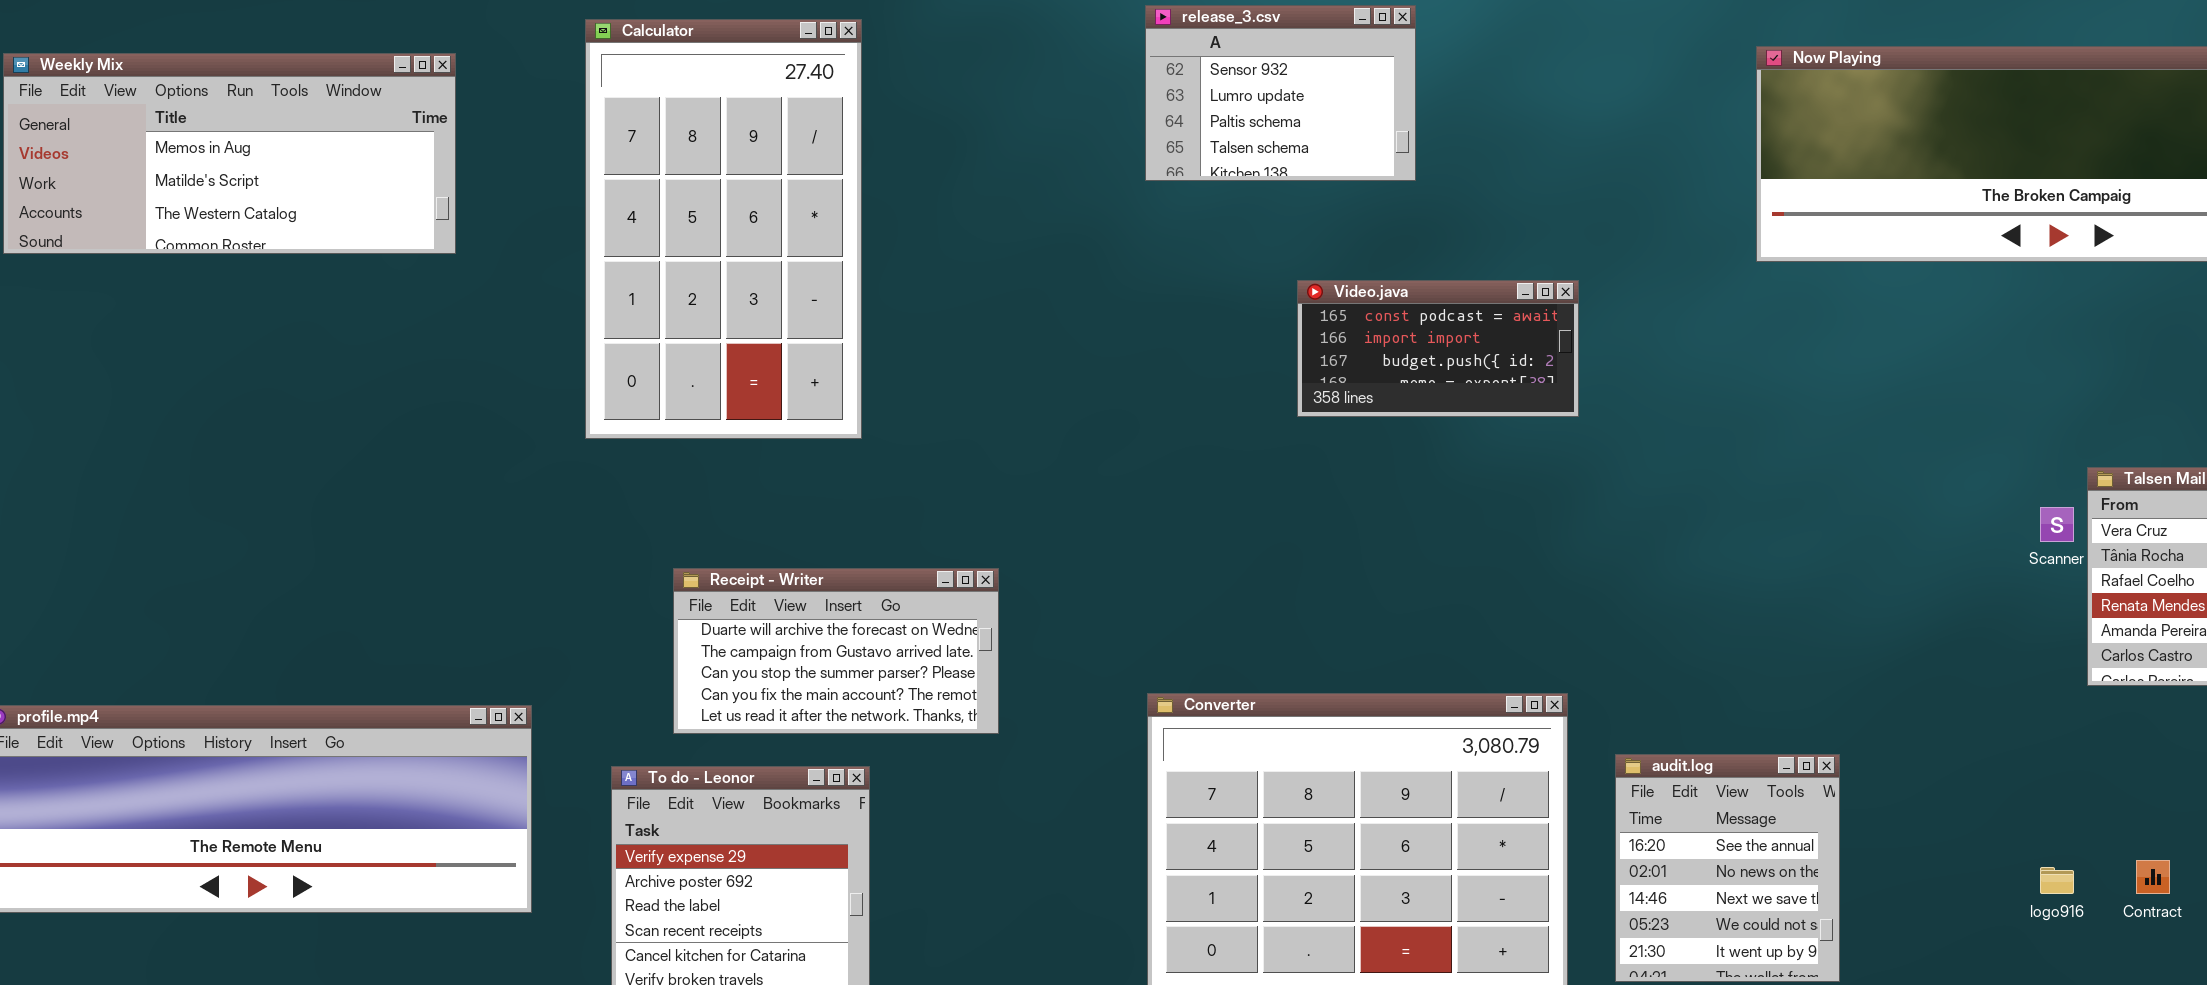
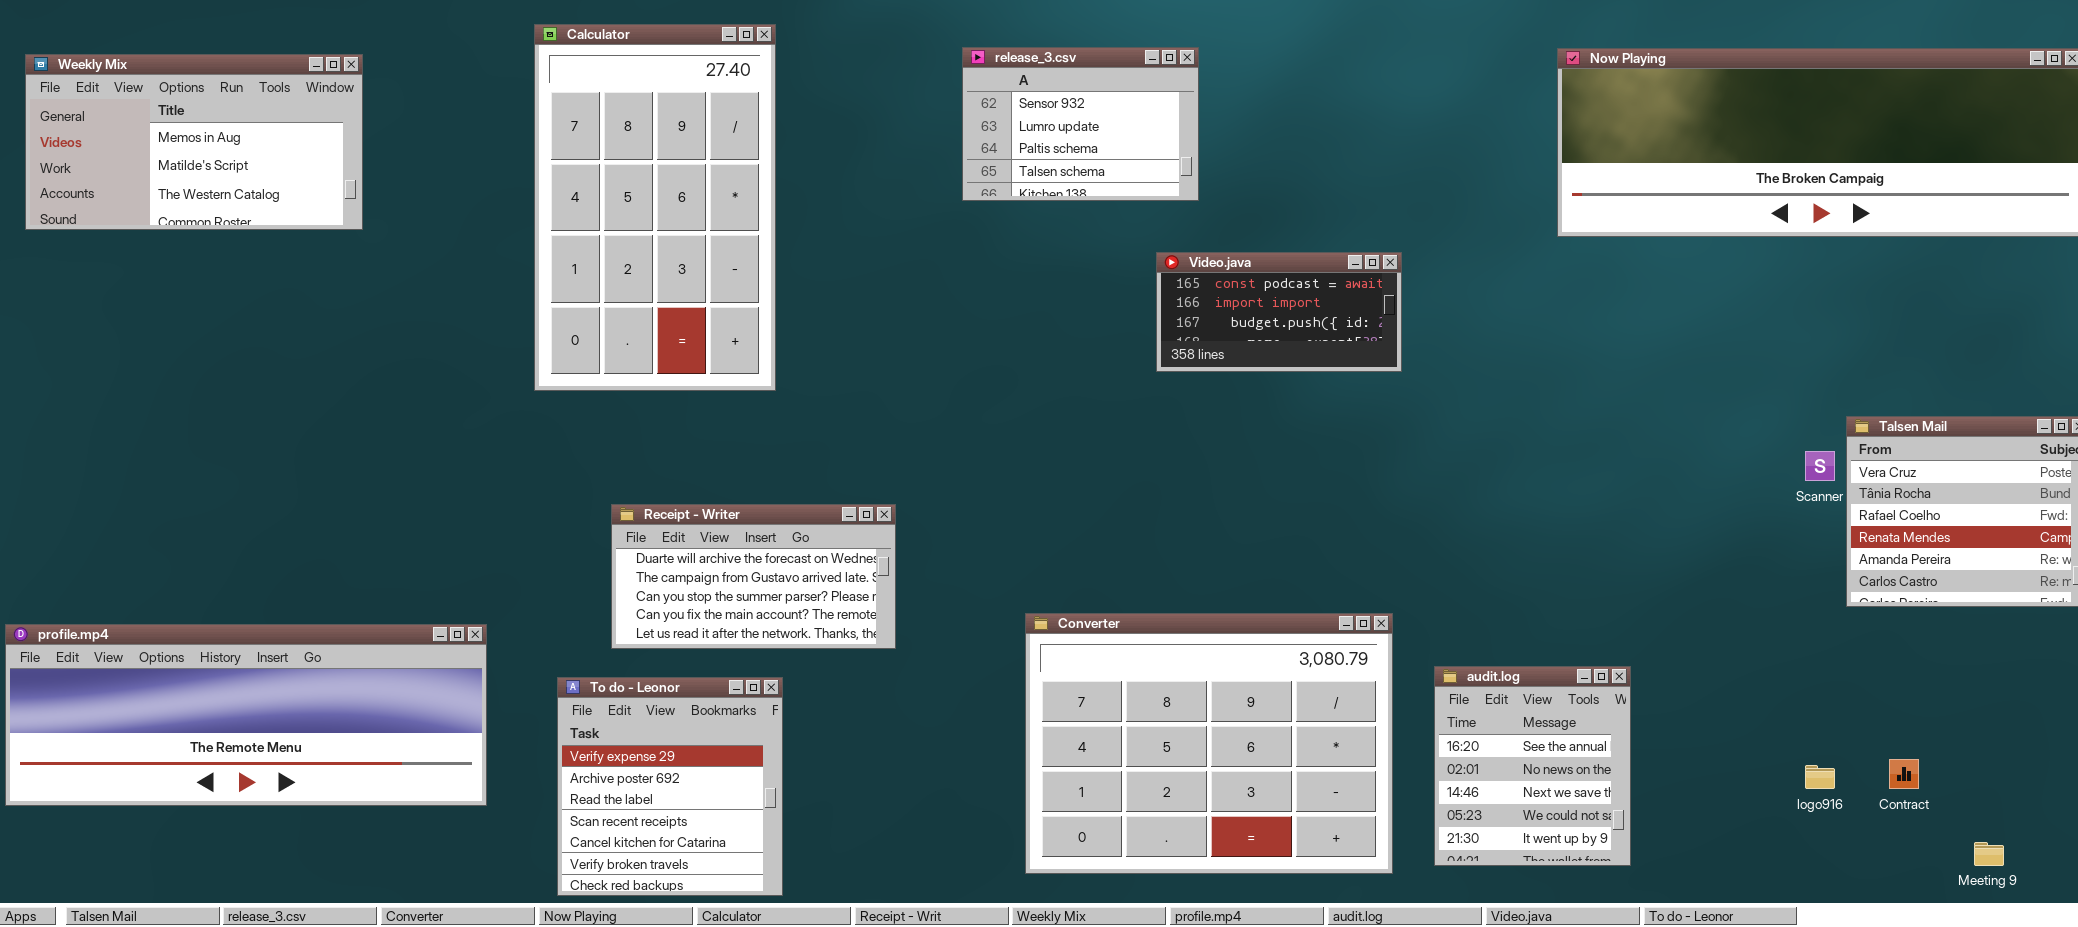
release_3.csv: [1145,5,1416,181] -> [962,47,1199,201], moved
Weekly Mix: [3,53,456,254] -> [25,54,363,230], resized

